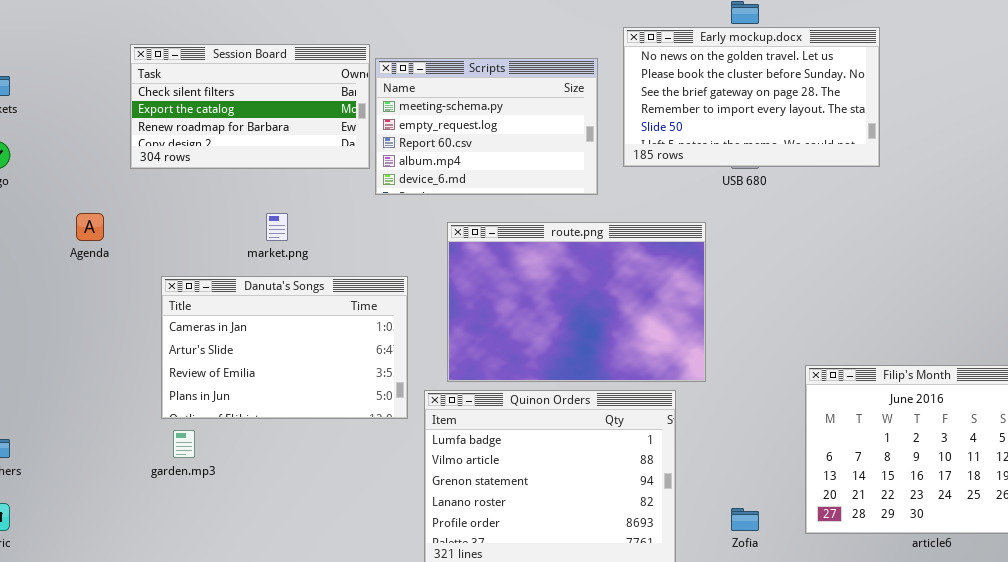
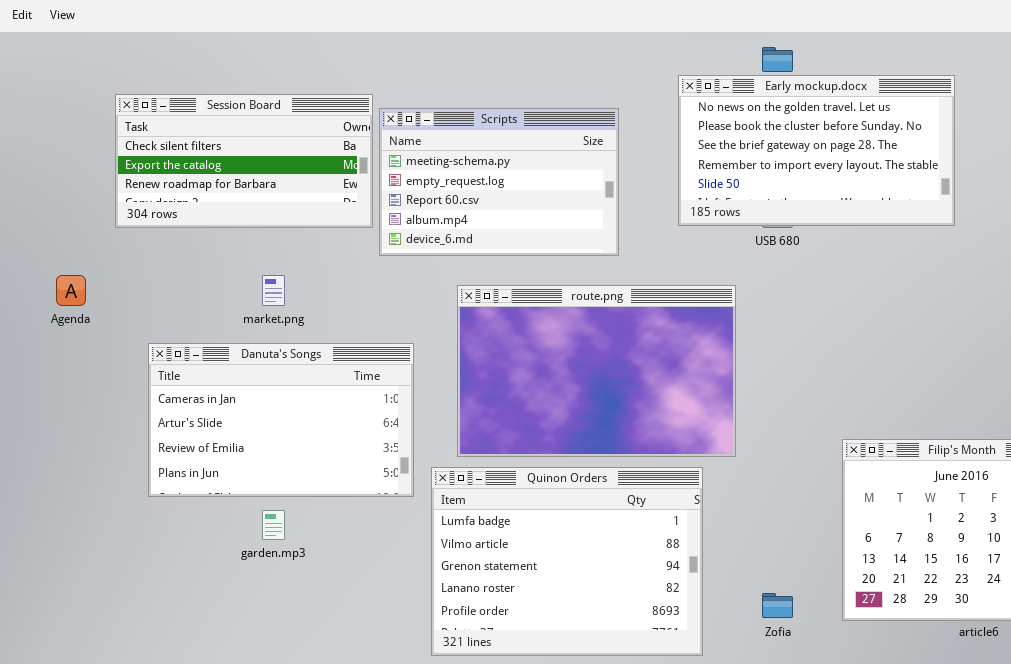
Early mockup.docx: [623,27,880,167] -> [678,75,955,226], moved
garden.mp3: [173,430,195,458] -> [262,510,285,540], moved

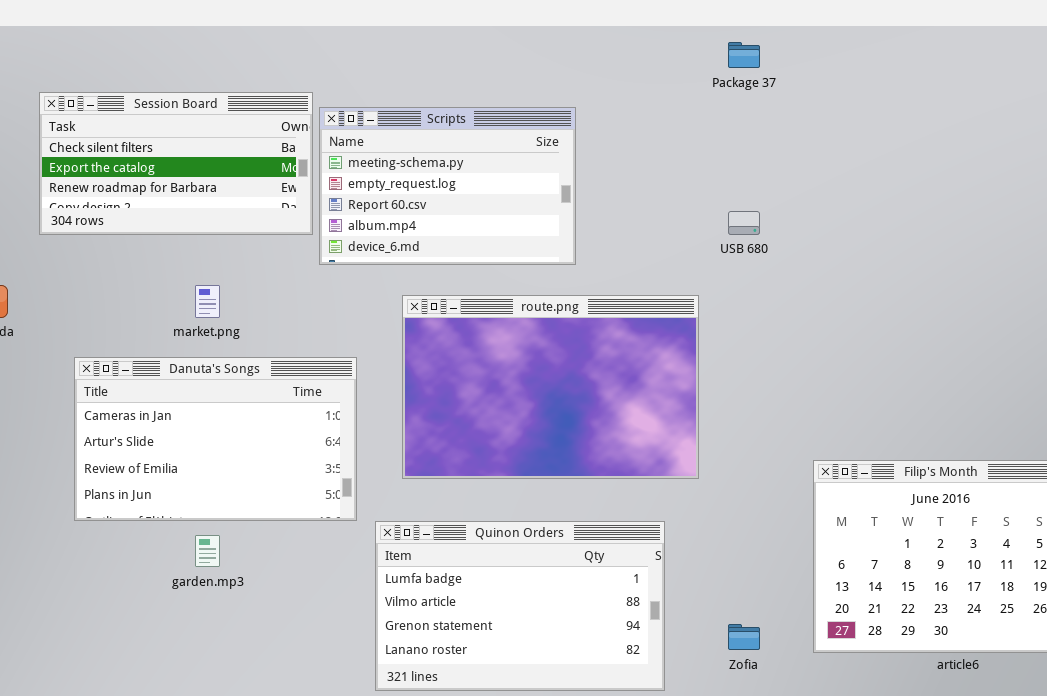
Early mockup.docx: [678,75,955,226] -> none, closed
Quinon Orders: [431,467,703,656] -> [375,521,665,691], resized

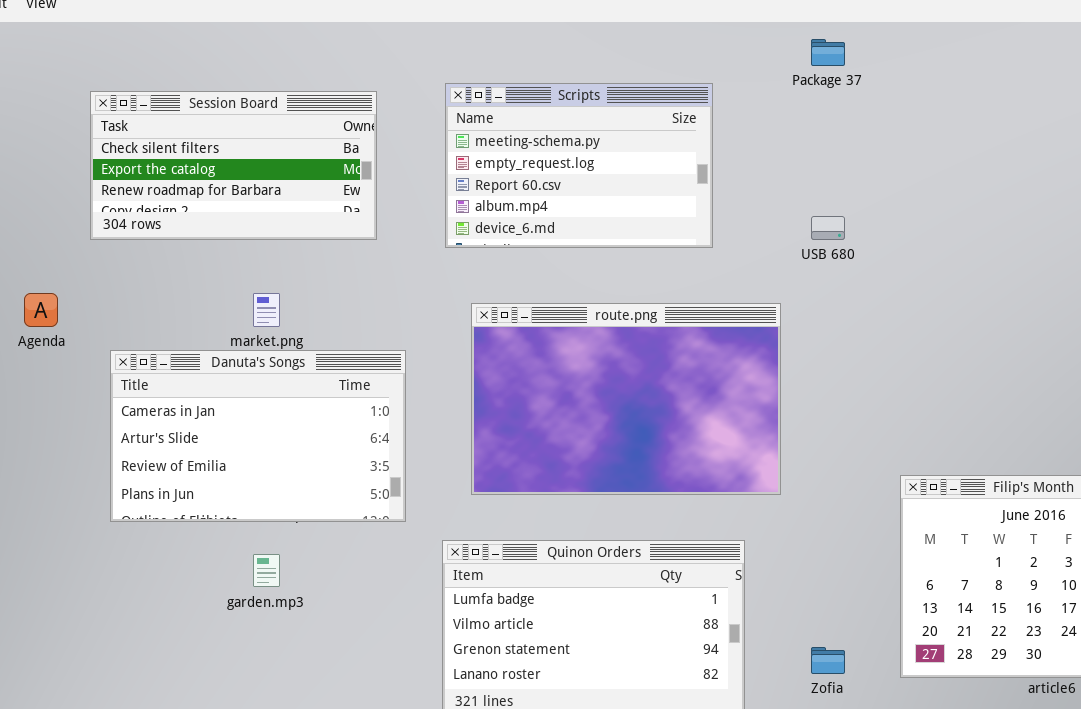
Scripts: [319,107,576,265] -> [445,83,713,248], moved
Danuta's Songs: [74,357,357,521] -> [110,350,406,522], moved

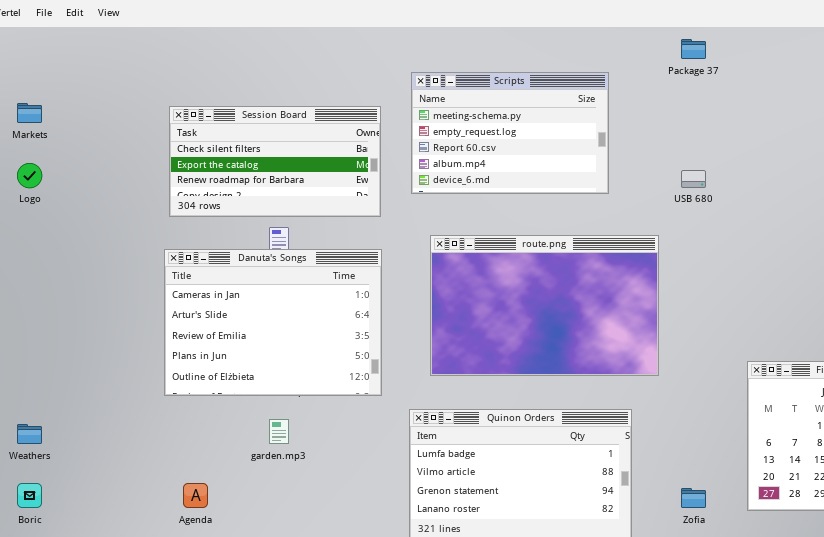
Session Board: [90,91,377,240] -> [169,106,381,217], moved
Agenda: [24,293,58,327] -> [183,483,208,508], moved
Danuta's Songs: [110,350,406,522] -> [164,249,382,396], resized

